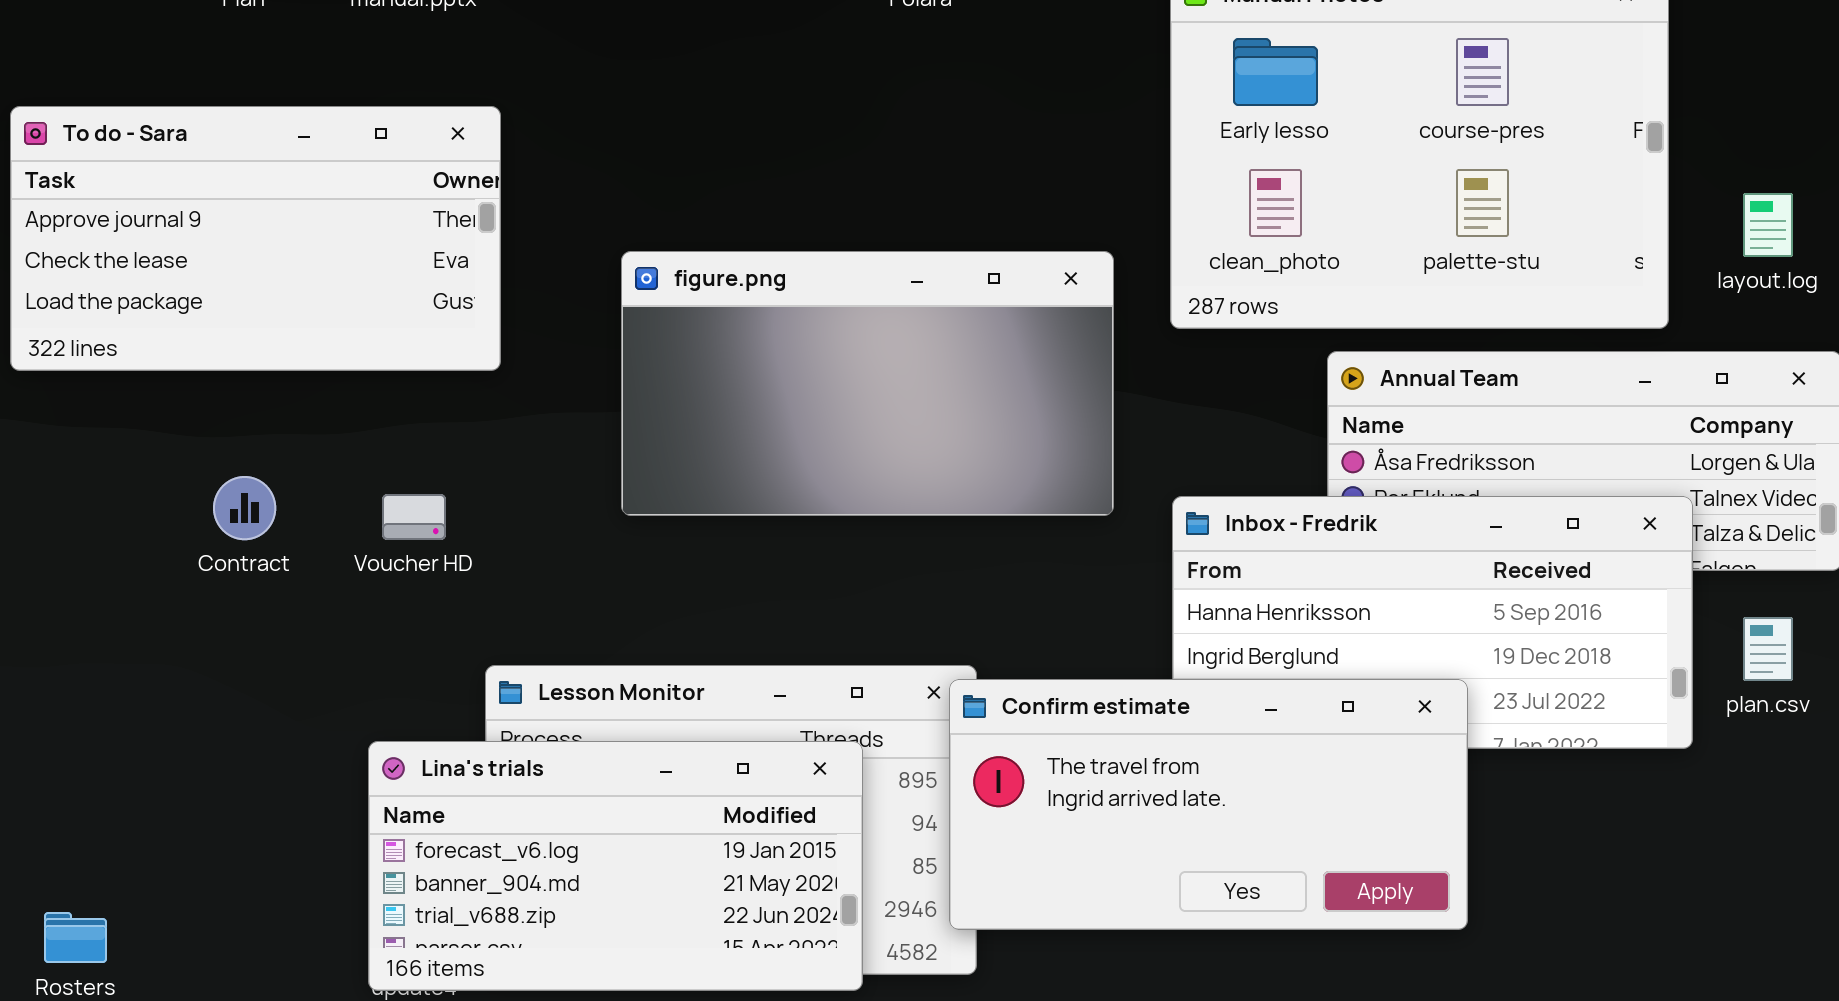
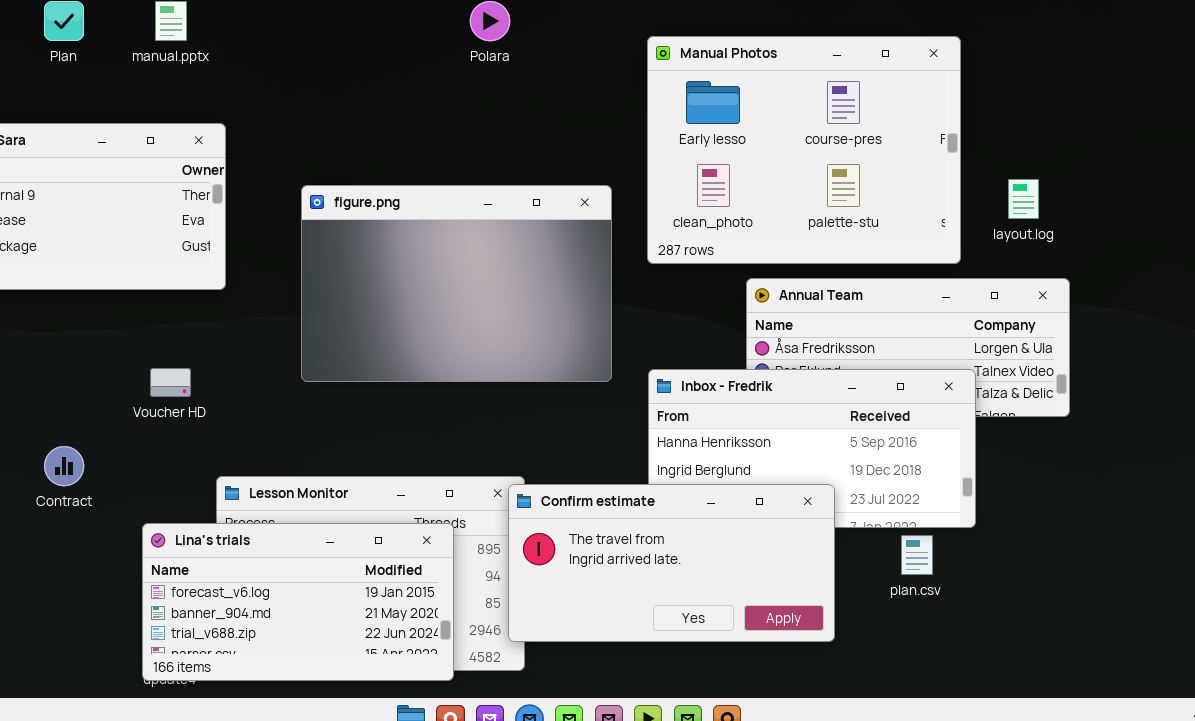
figure.png: [621,251,1114,516] -> [301,185,612,382], resized
Contract: [213,476,276,540] -> [44,446,84,486], moved
plan.csv: [1743,617,1793,681] -> [901,535,933,575], moved

